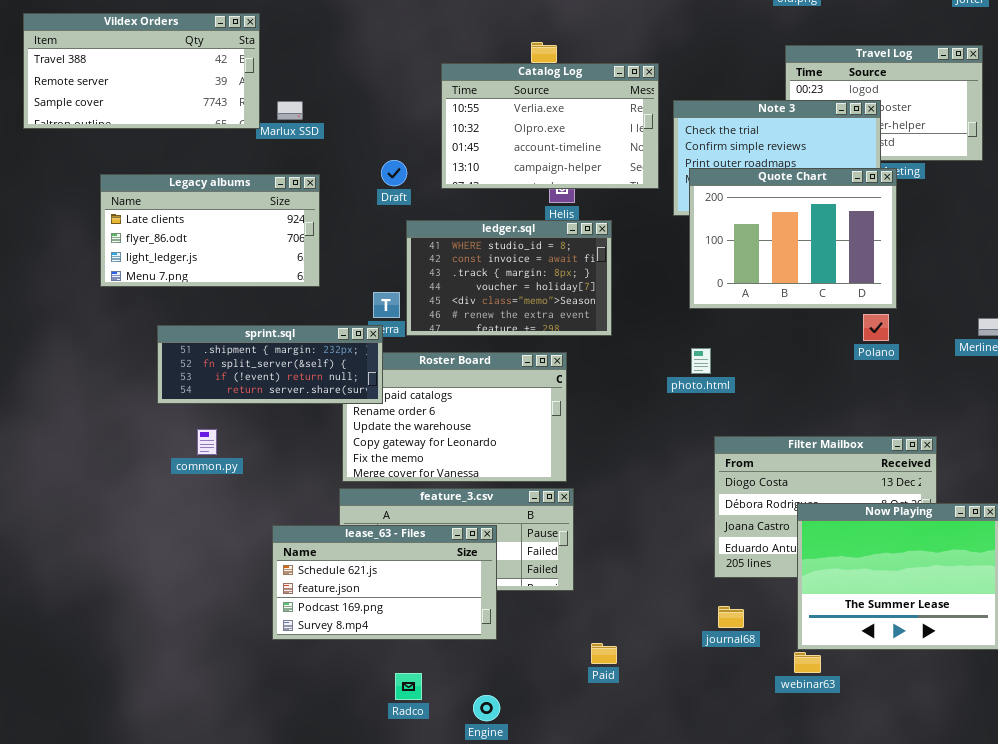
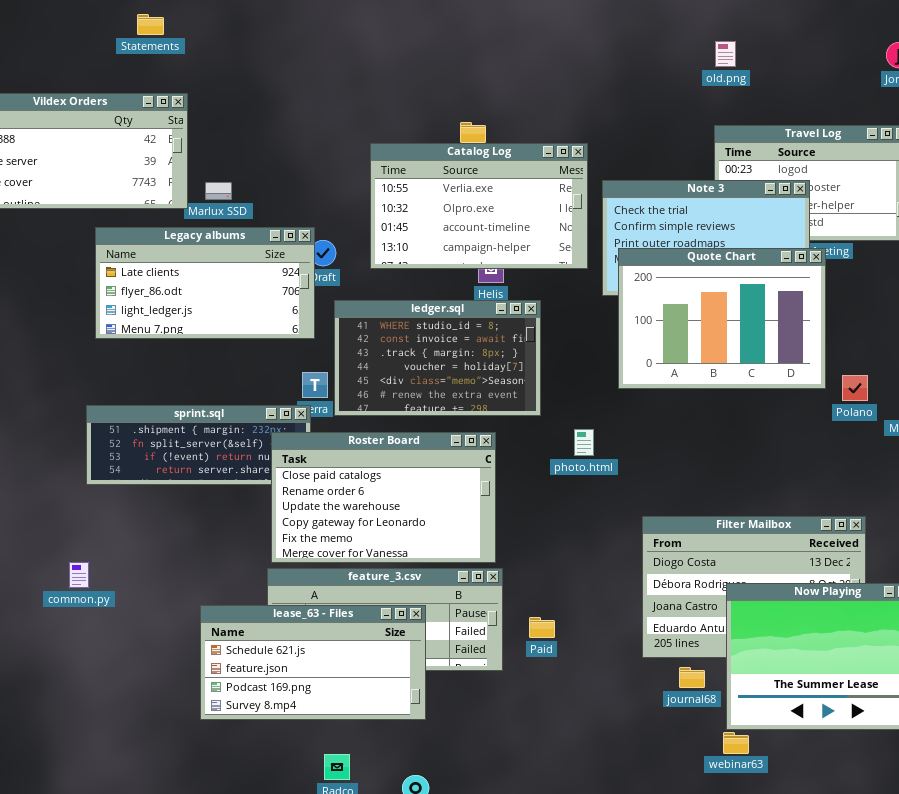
Legacy albums: [100,174,320,287] -> [95,227,315,339], moved
Polano: [863,314,889,341] -> [842,375,868,401], moved
photo.html: [691,348,711,374] -> [574,429,594,456], moved
Roster Board: [342,352,567,482] -> [271,432,496,563], raised
common.py: [197,429,217,455] -> [69,562,89,588], moved
journal68: [718,606,744,628] -> [679,667,705,688], moved
Paid: [591,643,617,664] -> [529,617,555,638], moved

